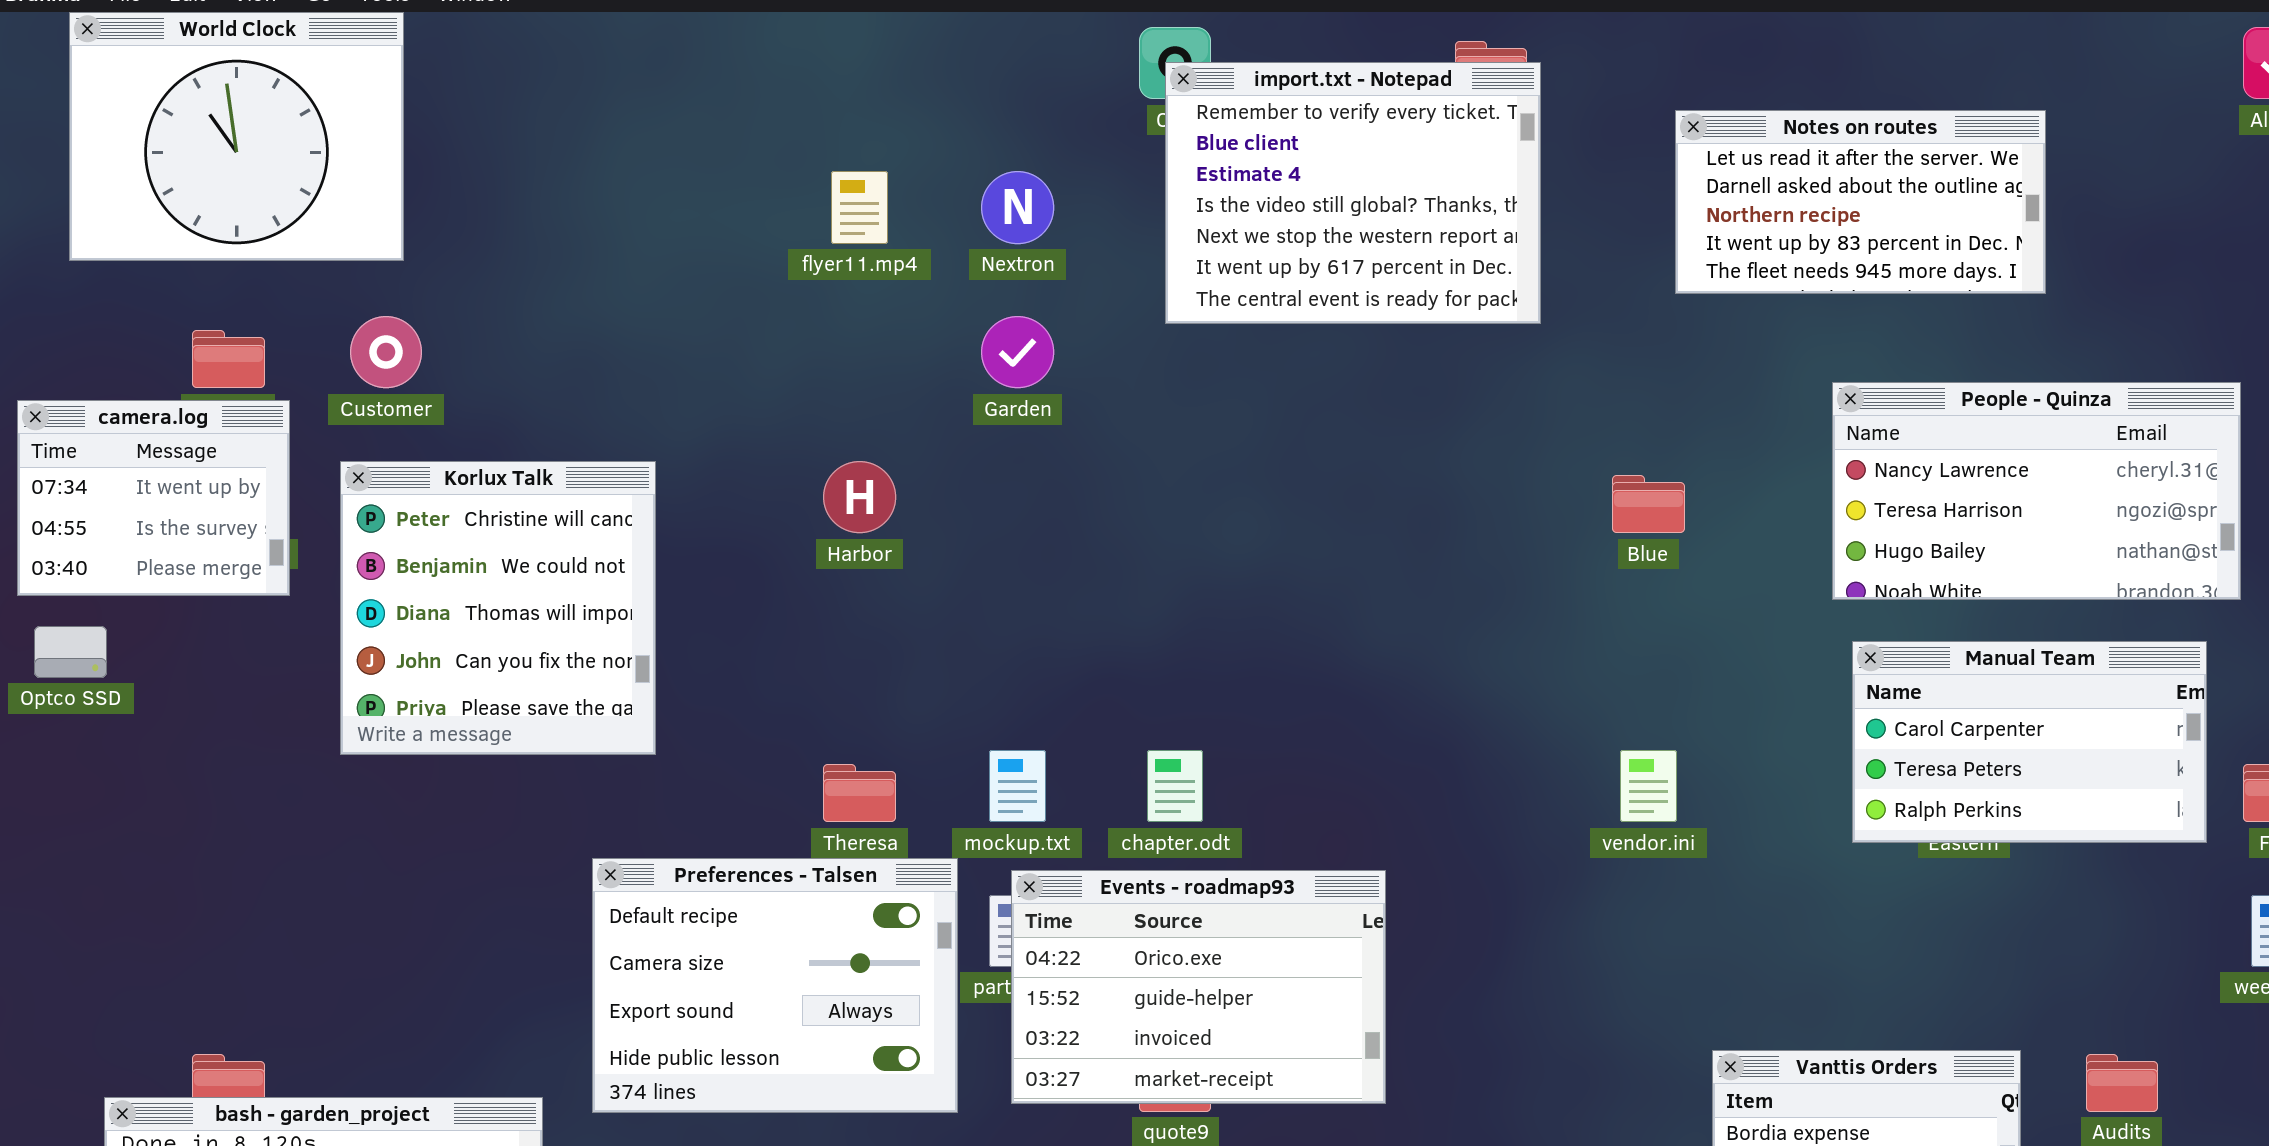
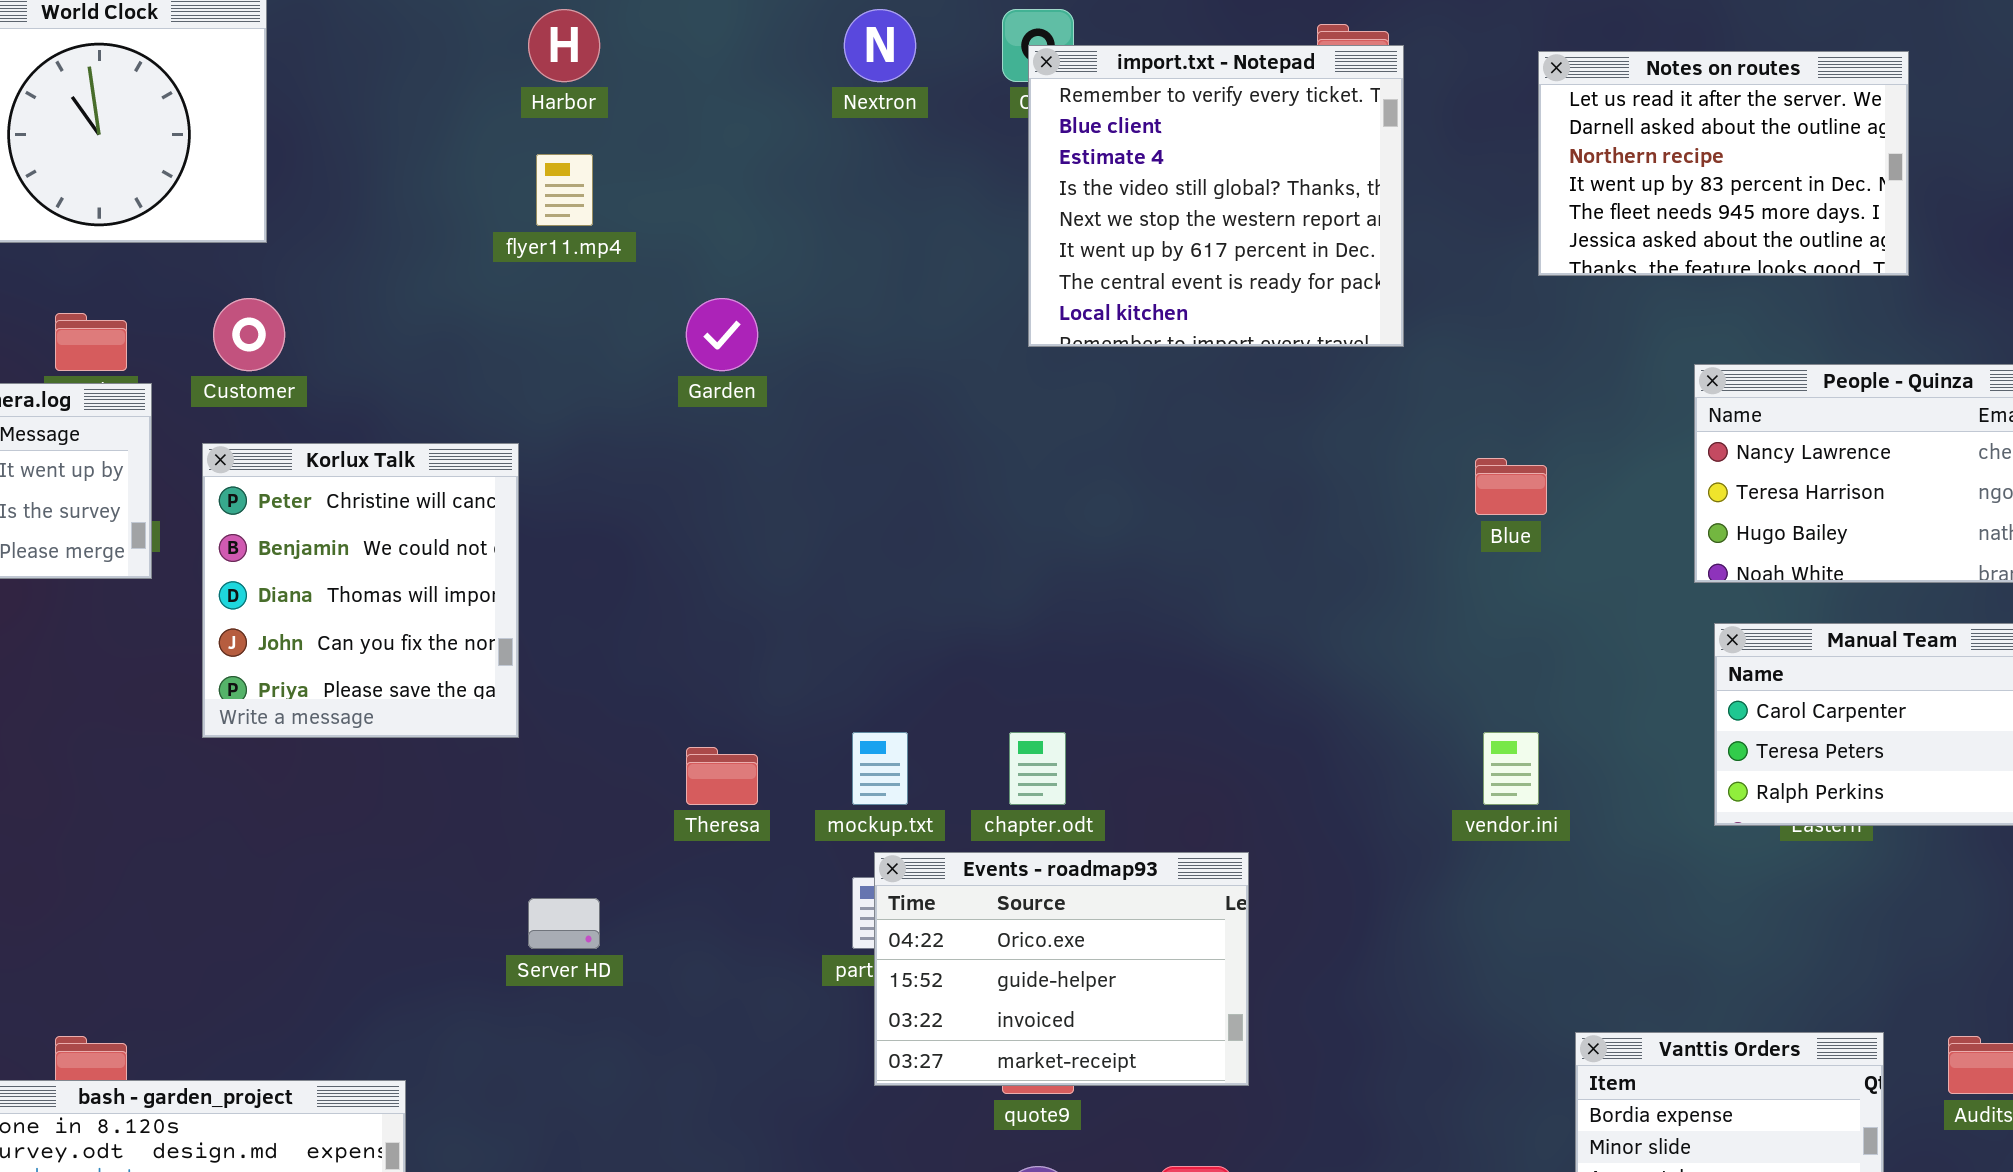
import.txt - Notepad: [1165,62,1541,324] -> [1028,45,1404,347], resized
Notes on routes: [1675,110,2046,294] -> [1538,51,1909,276], resized
flyer11.mp4: [831,171,888,244] -> [536,154,593,226], moved
Nextron: [981,171,1054,244] -> [844,9,916,82], moved
Garden: [981,316,1054,388] -> [686,298,758,371], moved
Harbor: [823,461,896,533] -> [528,9,600,82], moved
Preferences - Talsen: [592,858,958,1113] -> none, closed

